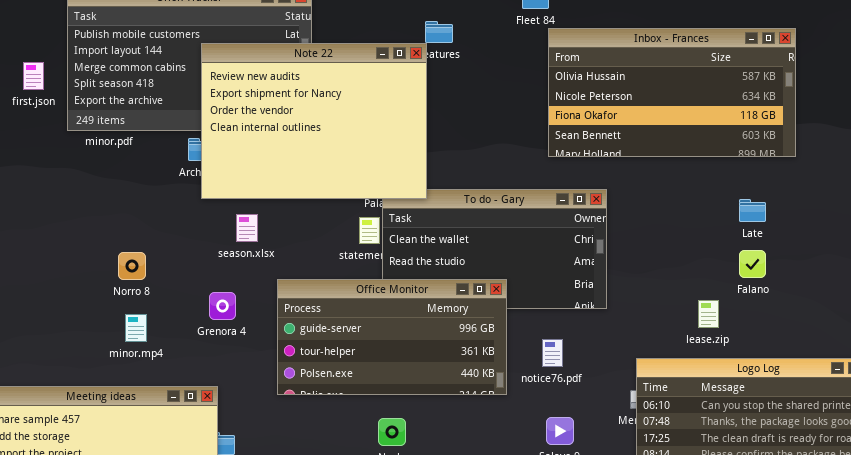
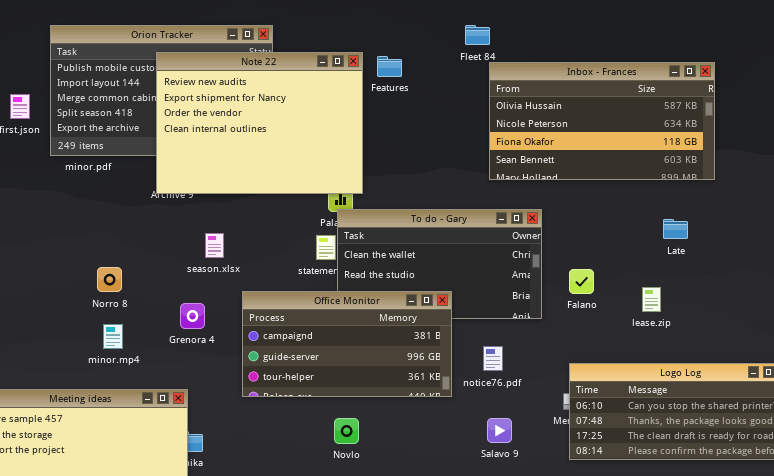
Note 22: [201,43,427,199] -> [156,52,363,194], moved
Falano: [739,250,766,278] -> [569,269,594,294], moved
Office Monitor: [277,279,507,395] -> [242,291,452,397], scrolled up 1 row
lease.zip: [698,300,719,328] -> [642,287,661,312], moved

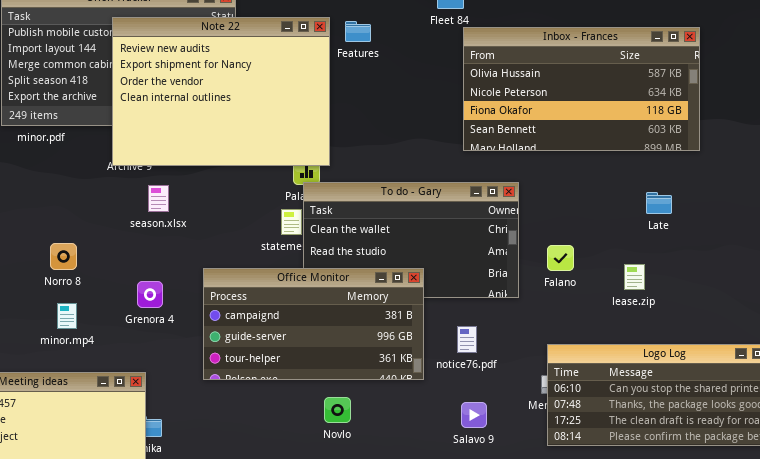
season.xlsx: [205,233,224,258] -> [148,185,169,212], moved
Novlo: [334,418,359,444] -> [324,397,351,423], moved

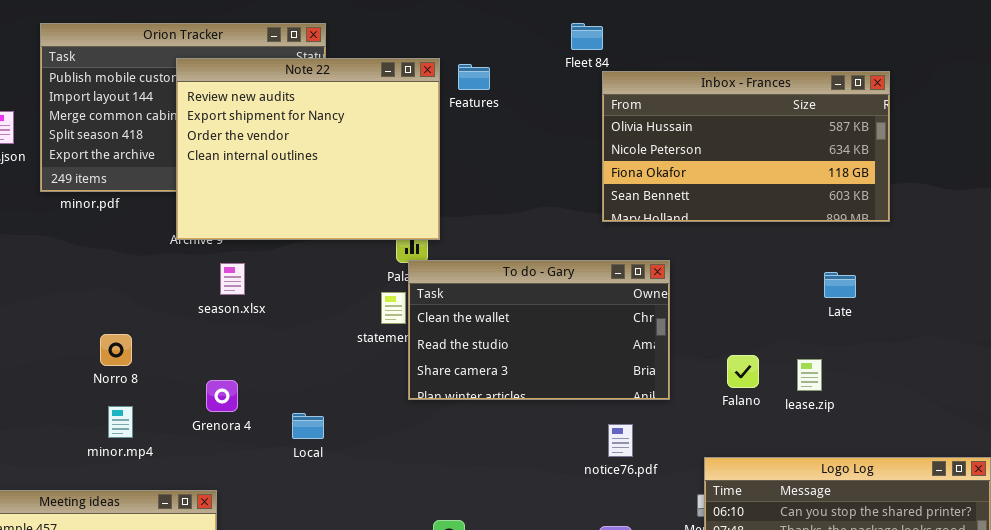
Falano: [547,245,574,271] -> [727,355,759,388], moved
Office Monitor: [203,268,424,380] -> none, closed
notice76.pdf: [457,326,477,353] -> [608,424,633,457], moved

